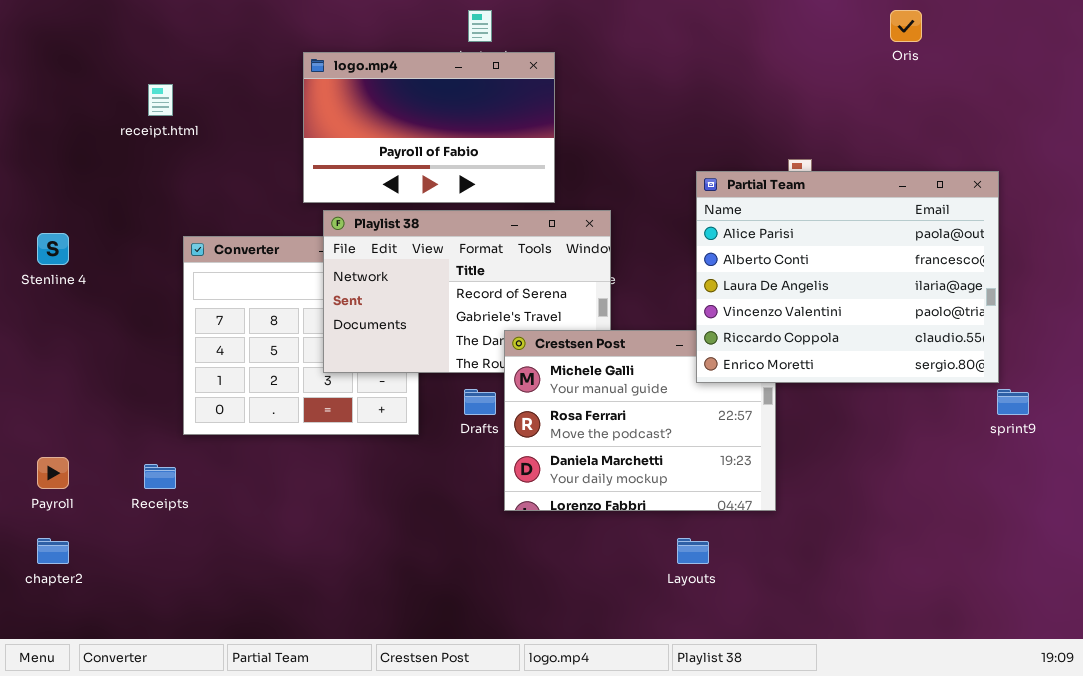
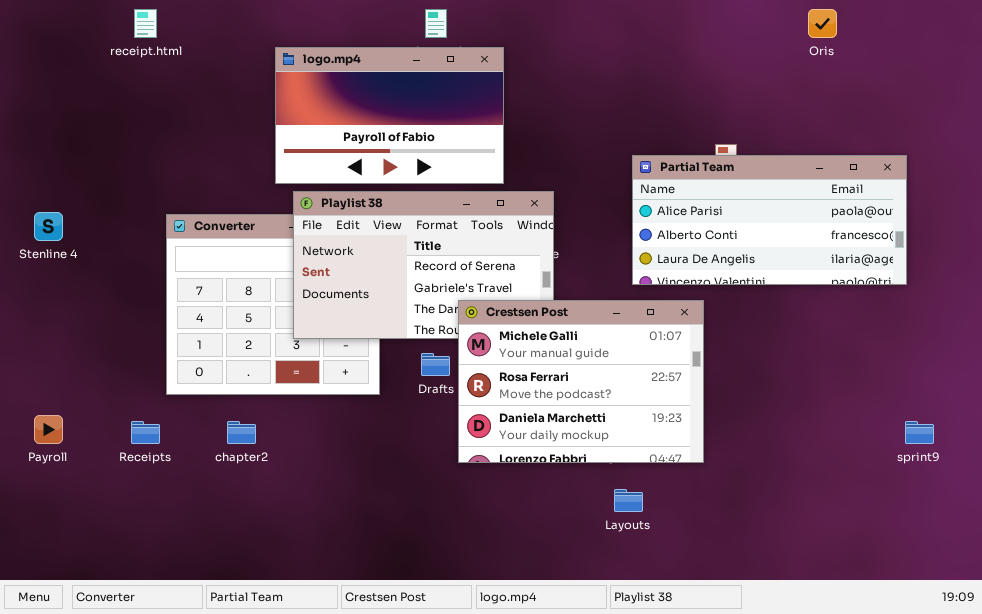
receipt.html: [148,84,173,116] -> [134,9,157,38], moved
Partial Team: [696,171,999,383] -> [632,155,907,285], resized
sprint9: [997,389,1029,415] -> [905,421,934,444], moved
chapter2: [37,538,69,564] -> [227,421,256,444], moved

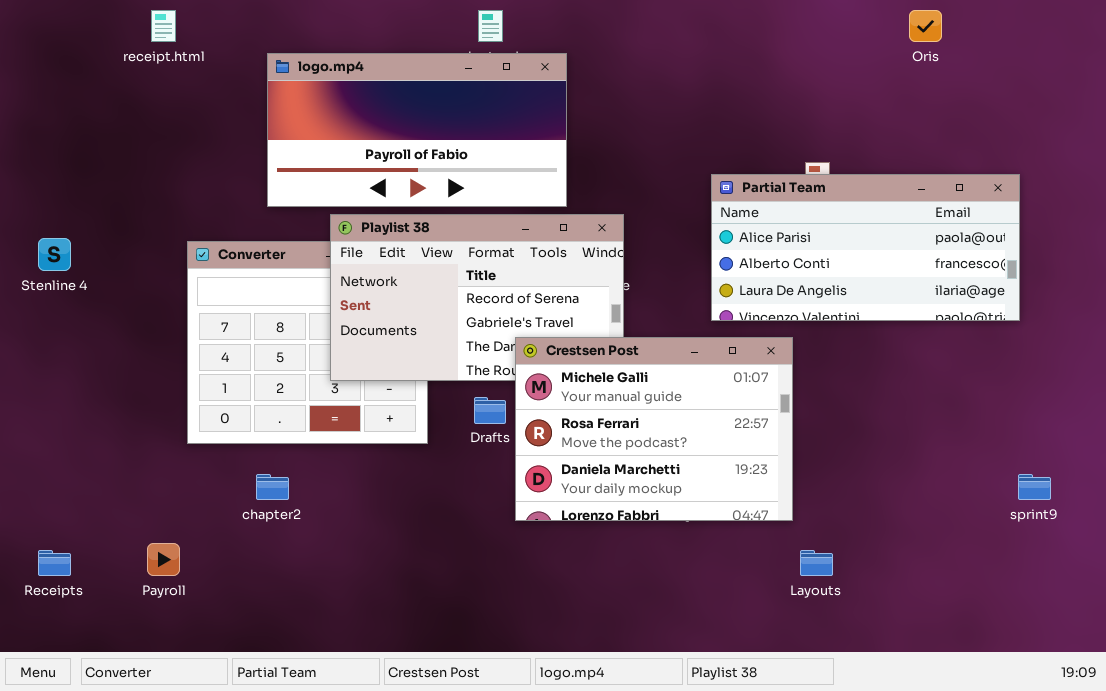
logo.mp4: [275,47,504,184] -> [267,53,567,207], resized
Payroll: [34,415,63,444] -> [147,543,180,576], moved
Receipts: [131,421,160,444] -> [38,550,71,576], moved
Layouts: [614,489,643,512] -> [800,550,833,576], moved

